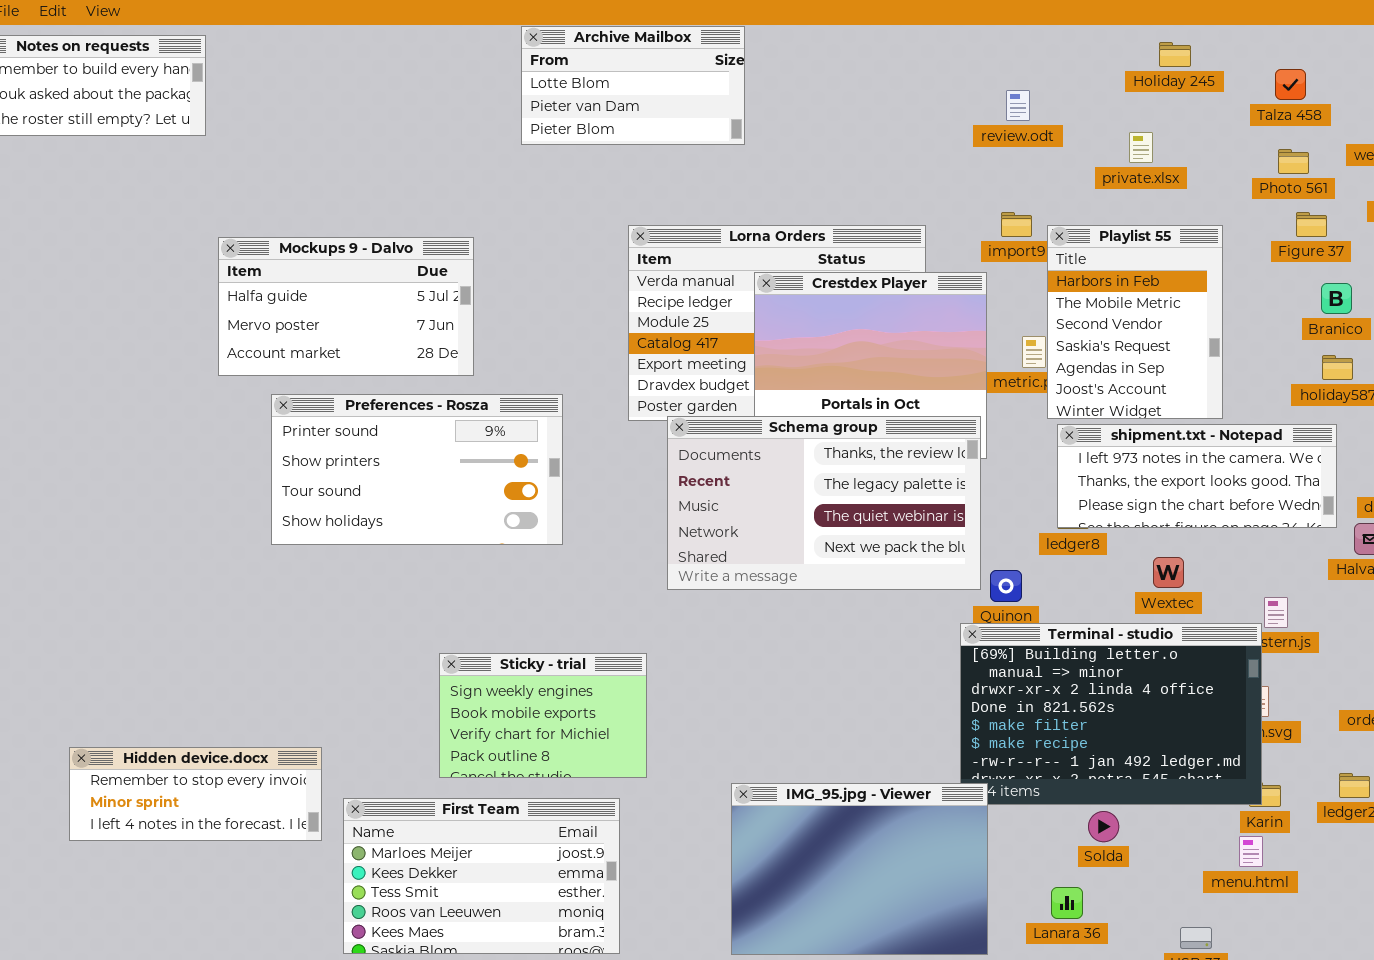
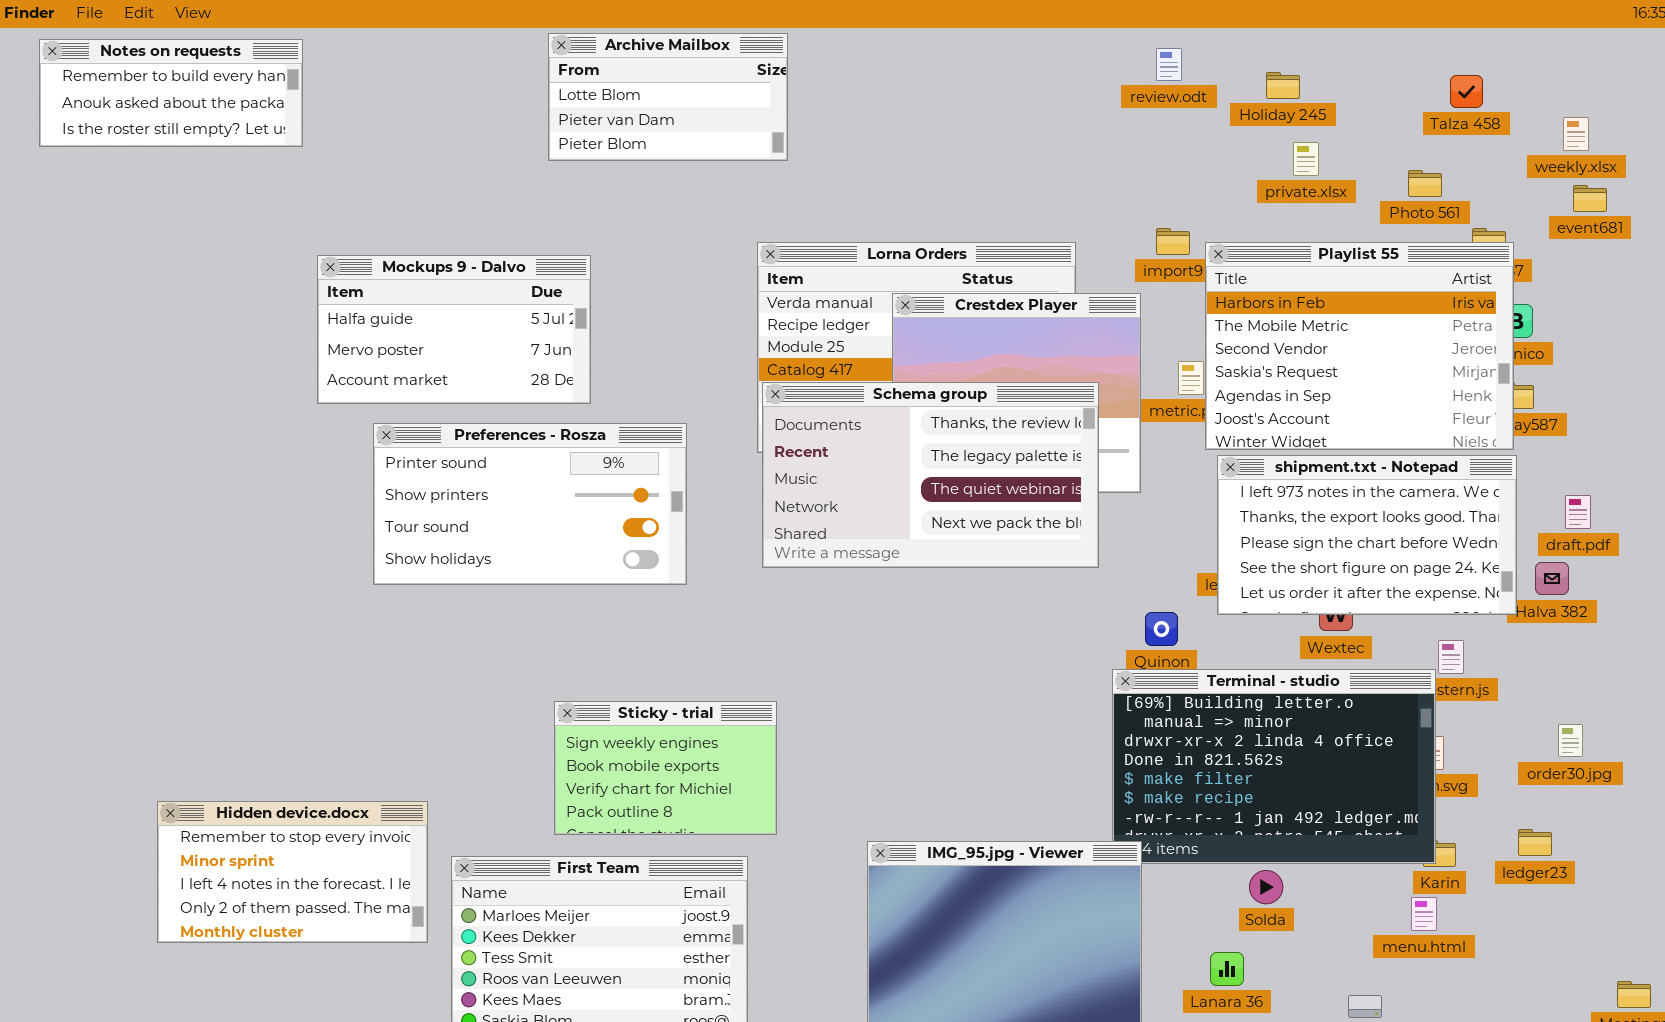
Archive Mailbox: [521,26,745,145] -> [548,33,788,161], moved
Holiday 245: [1159,42,1191,67] -> [1266,72,1300,99], moved
review.odt: [1006,90,1030,121] -> [1156,48,1182,81], moved
Photo 561: [1278,149,1309,174] -> [1408,170,1442,197], moved
Playlist 55: [1047,225,1223,419] -> [1205,242,1514,450], resized
Schema group: [667,416,981,590] -> [762,382,1099,568], moved
shipment.txt - Notepad: [1057,424,1337,528] -> [1217,455,1517,615], resized
Hidden device.docx: [69,747,322,841] -> [157,801,428,943], resized

